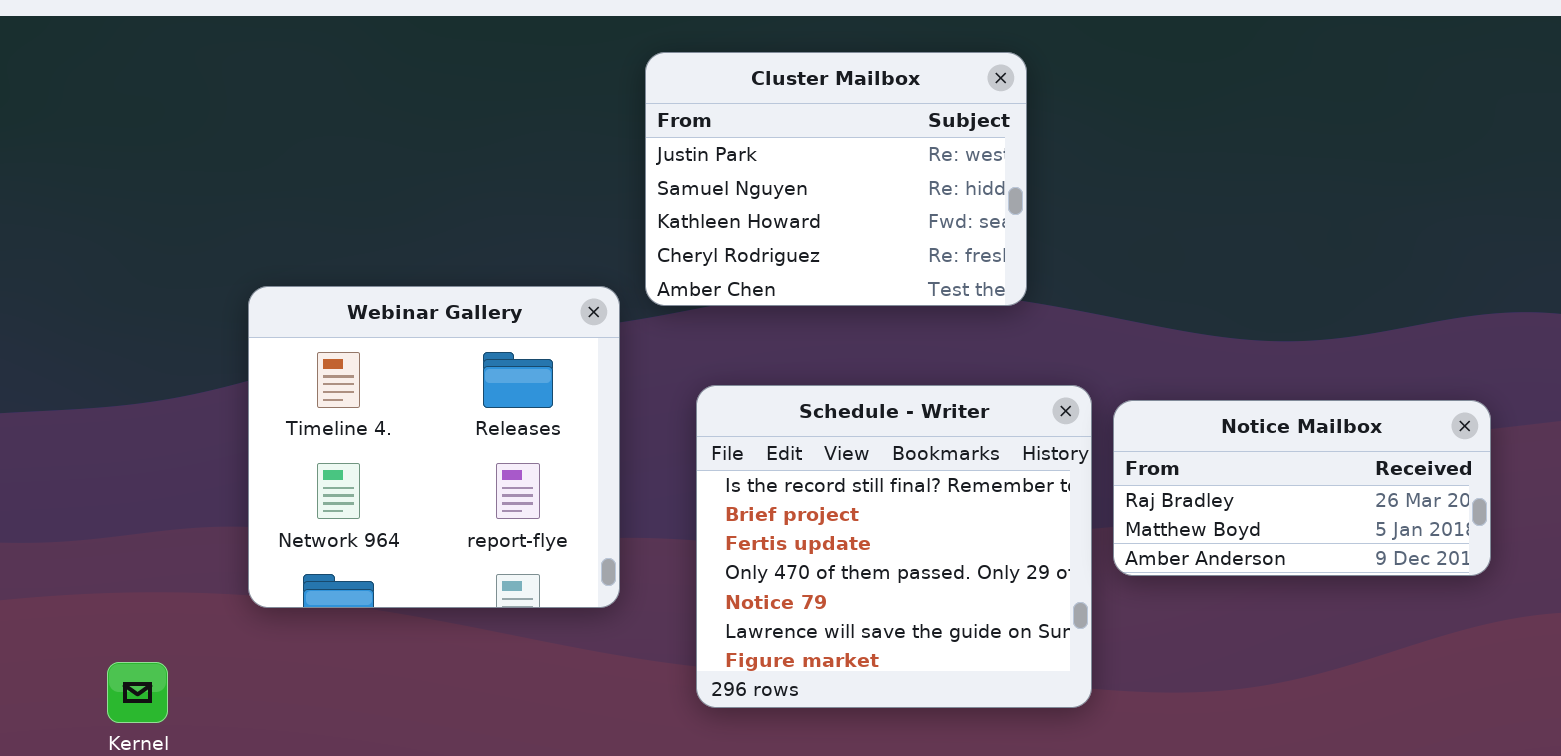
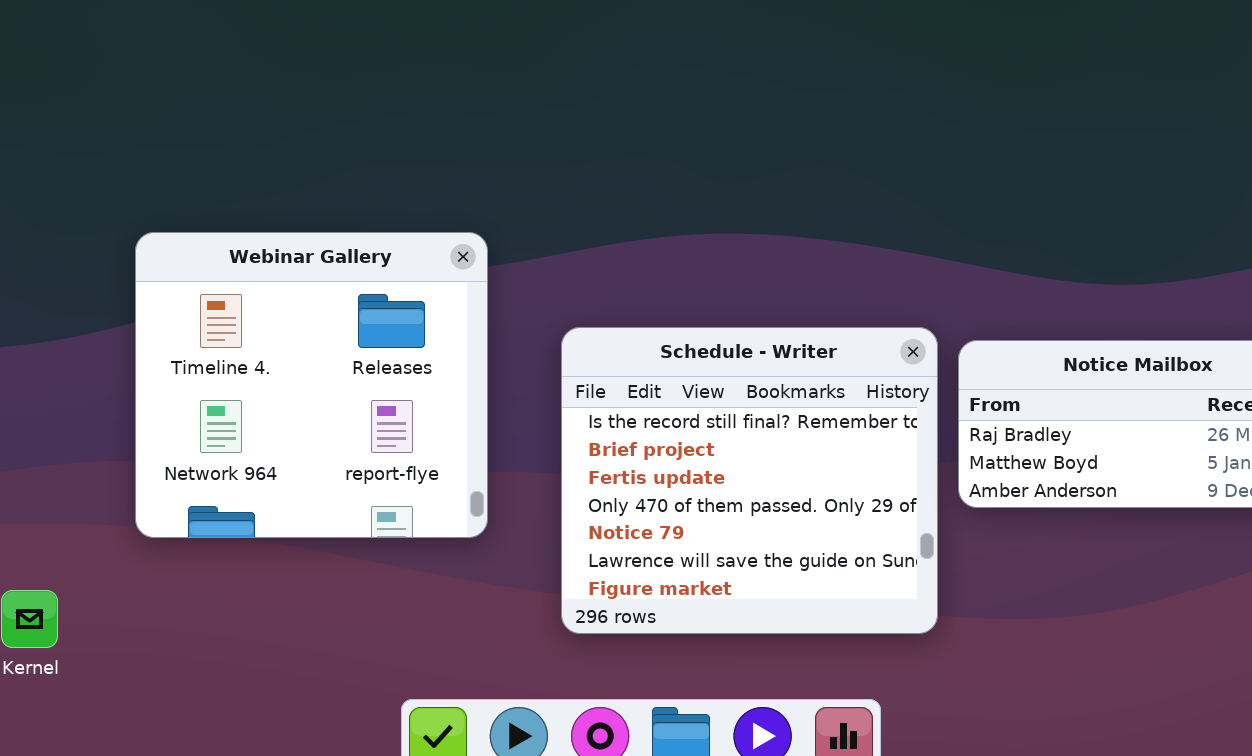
Cluster Mailbox: [645,52,1027,306] -> none, closed

